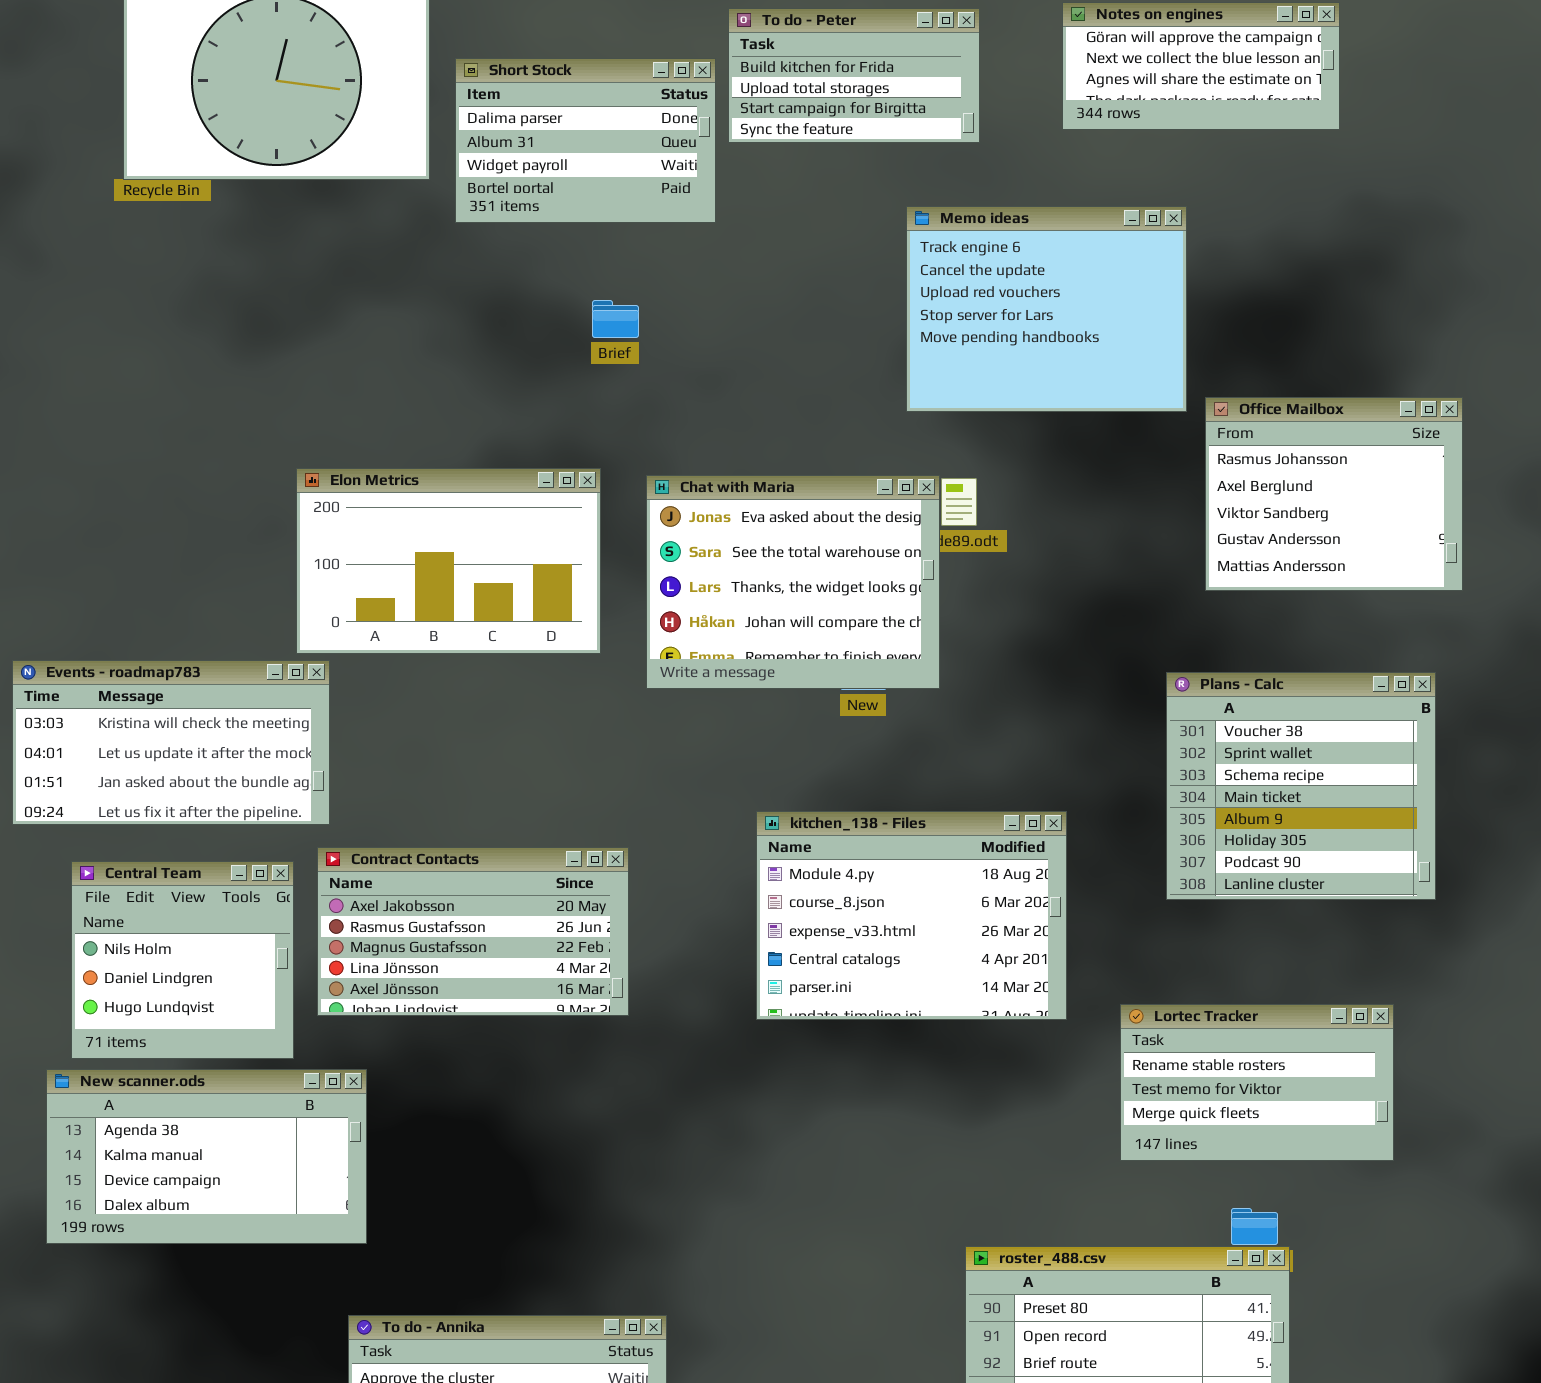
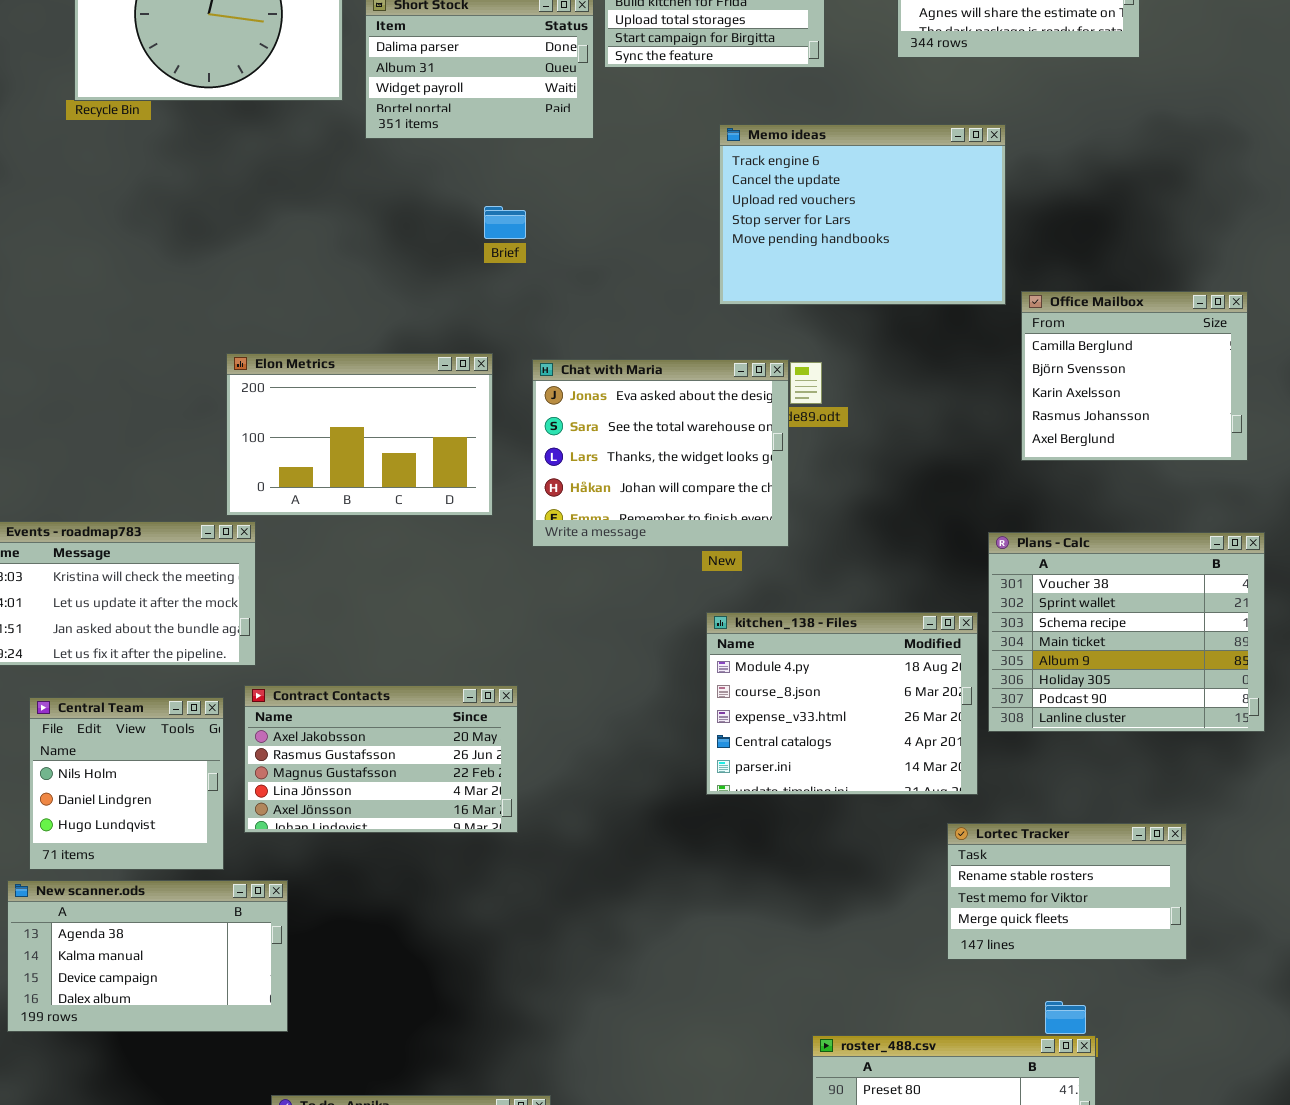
Memo ideas: [906,206,1187,412] -> [719,124,1006,305], resized
Office Mailbox: [1205,397,1463,591] -> [1021,291,1248,461], scrolled up 3 rows
Plans - Calc: [1166,672,1436,900] -> [988,532,1265,732], resized
kitchen_138 - Files: [756,811,1067,1020] -> [706,612,978,795], moved

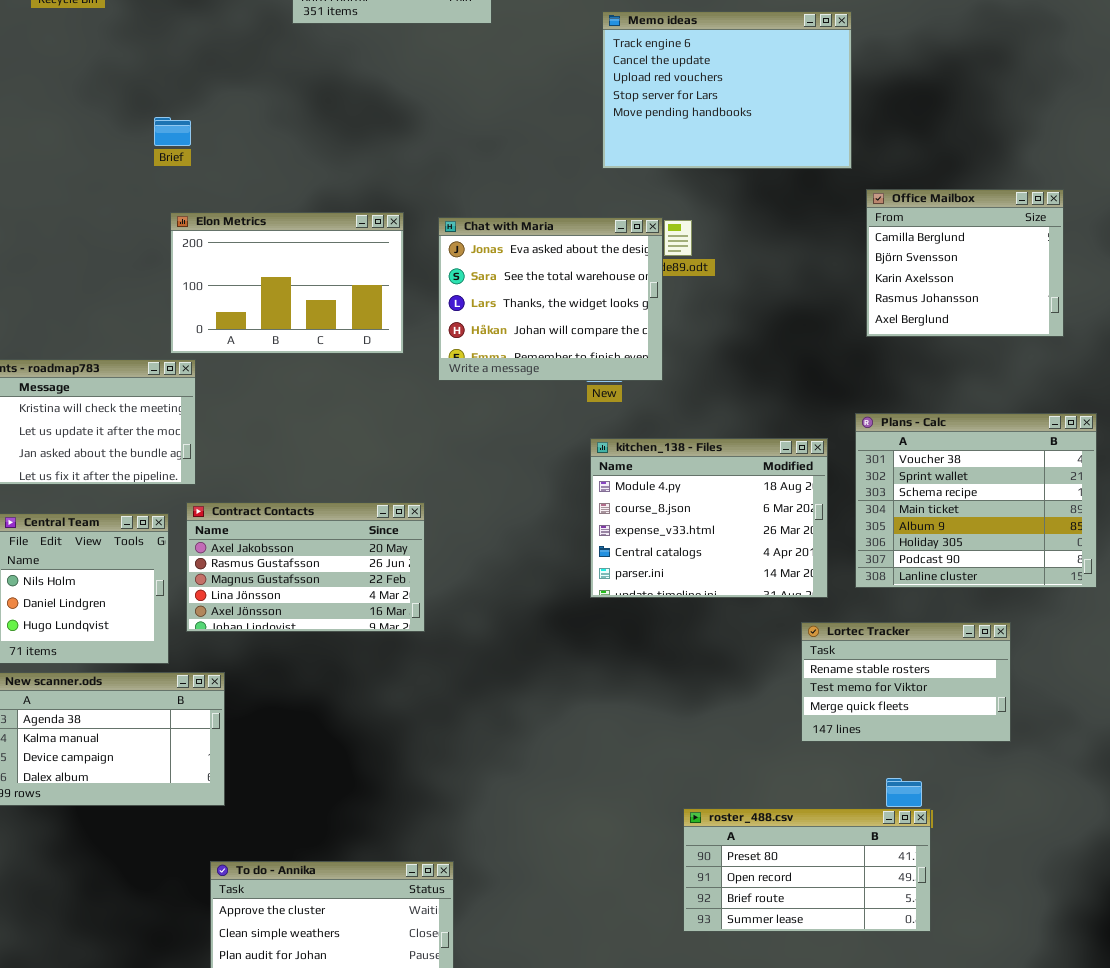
Brief: [484,206,526,239] -> [154,117,191,146], moved
Office Mailbox: [1021,291,1248,461] -> [866,189,1064,337], moved
Plans - Calc: [988,532,1265,732] -> [855,413,1097,588], moved

